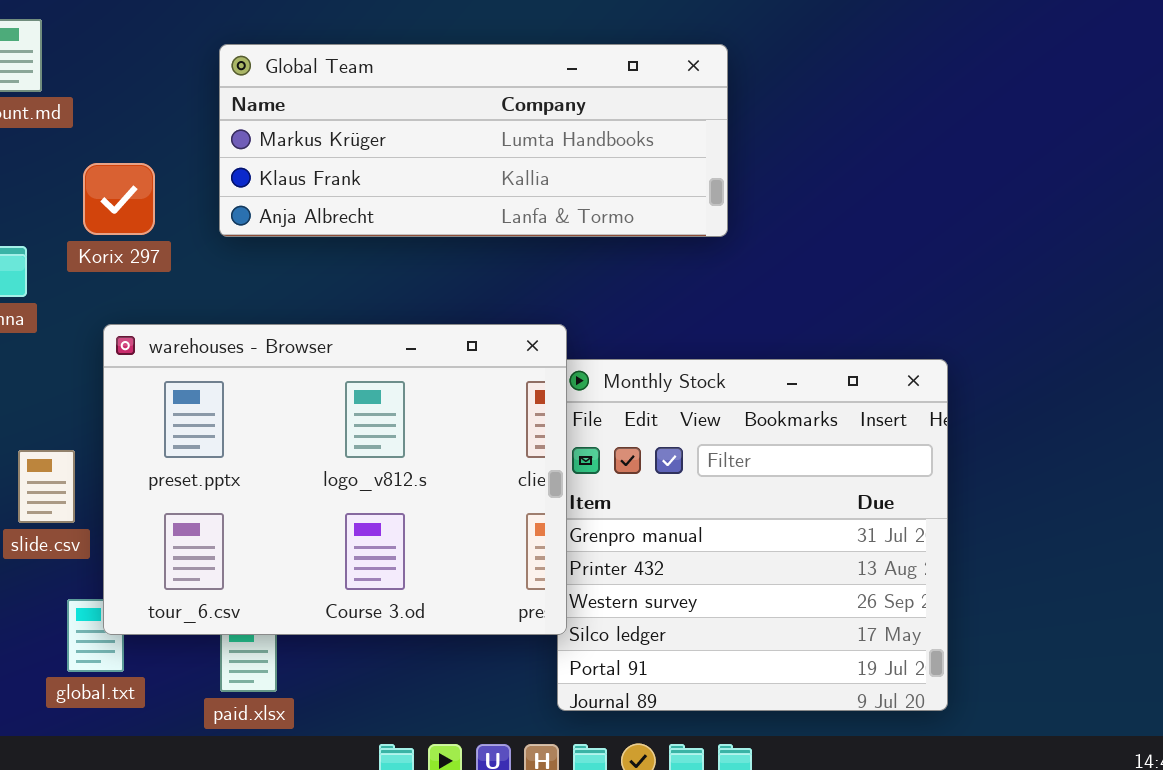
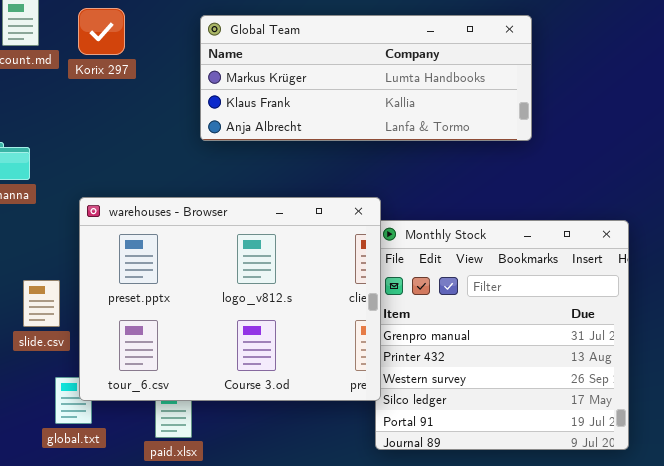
Global Team: [219,44,728,237] -> [200,15,532,141], moved
Korix 297: [83,163,155,235] -> [78,8,125,55], moved

